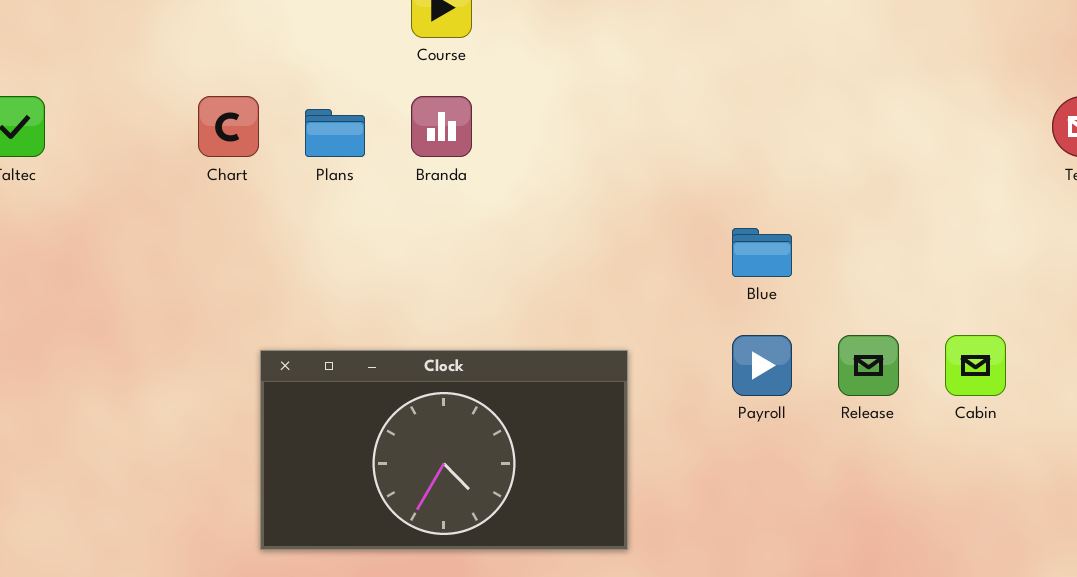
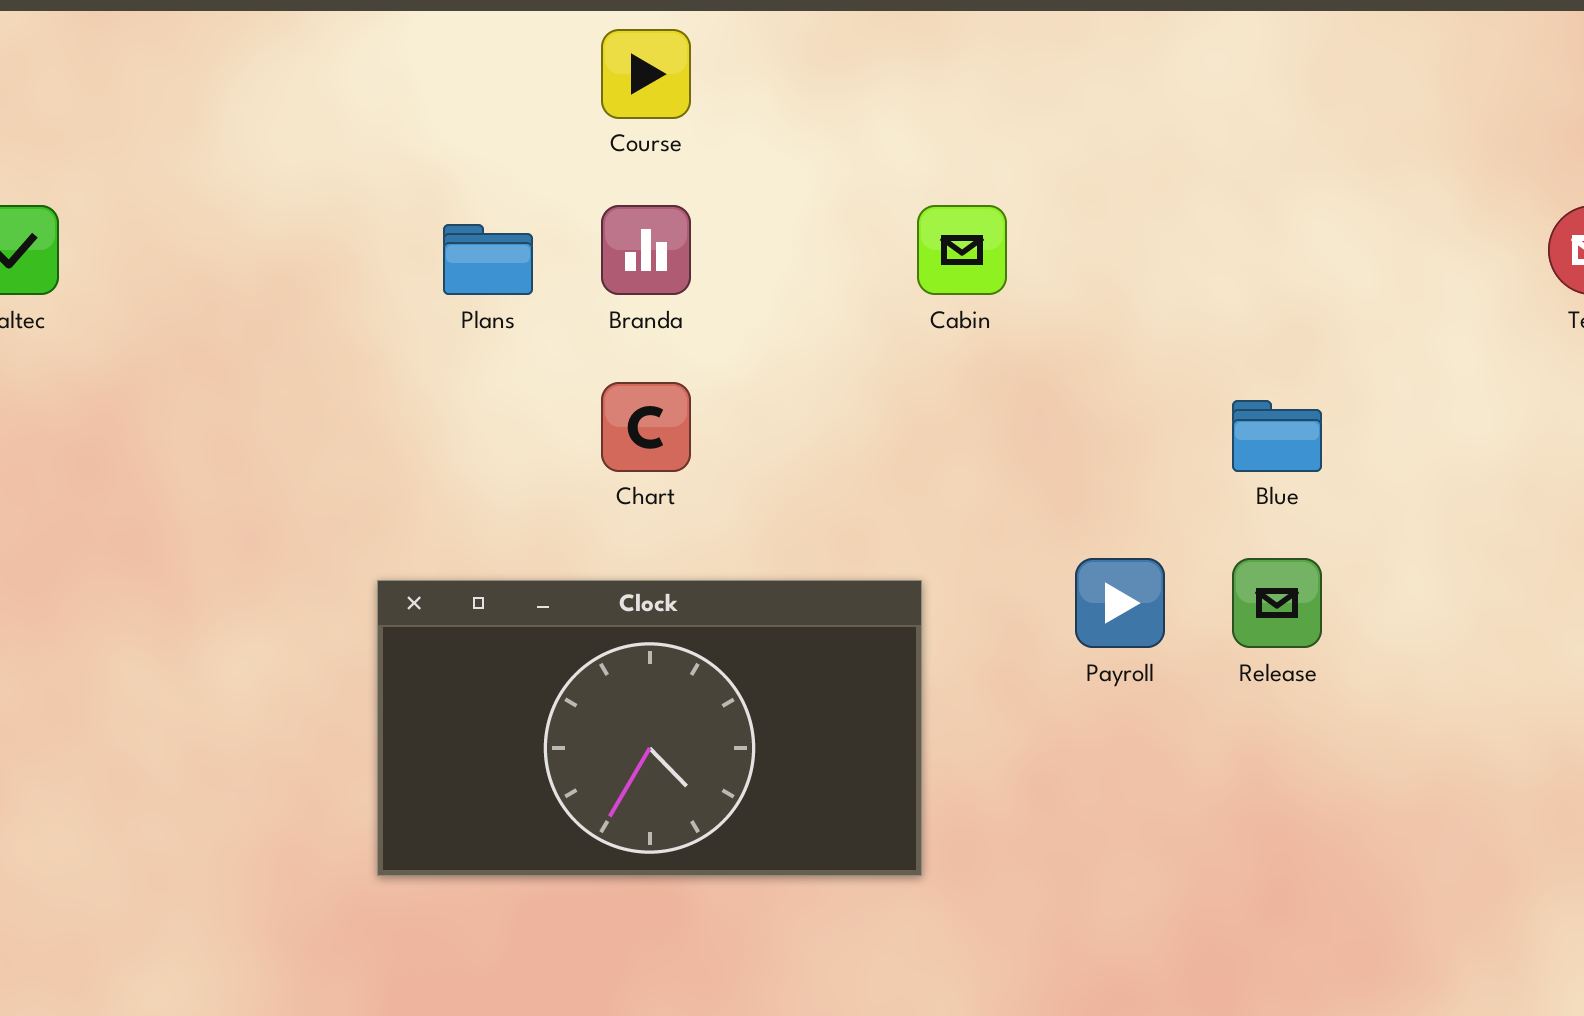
Chart: [198,96,259,157] -> [601,382,691,472], moved
Blue: [732,228,792,277] -> [1232,400,1322,472], moved
Cabin: [945,335,1006,396] -> [917,205,1007,295], moved

